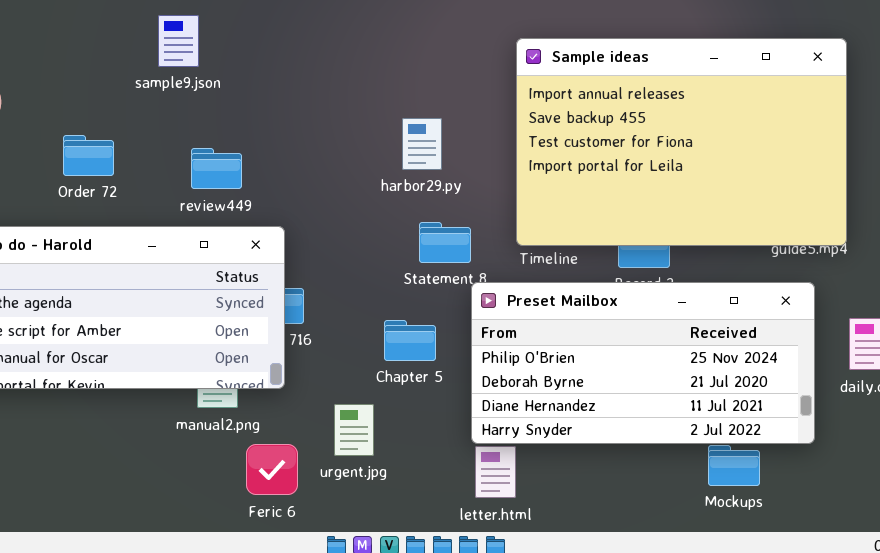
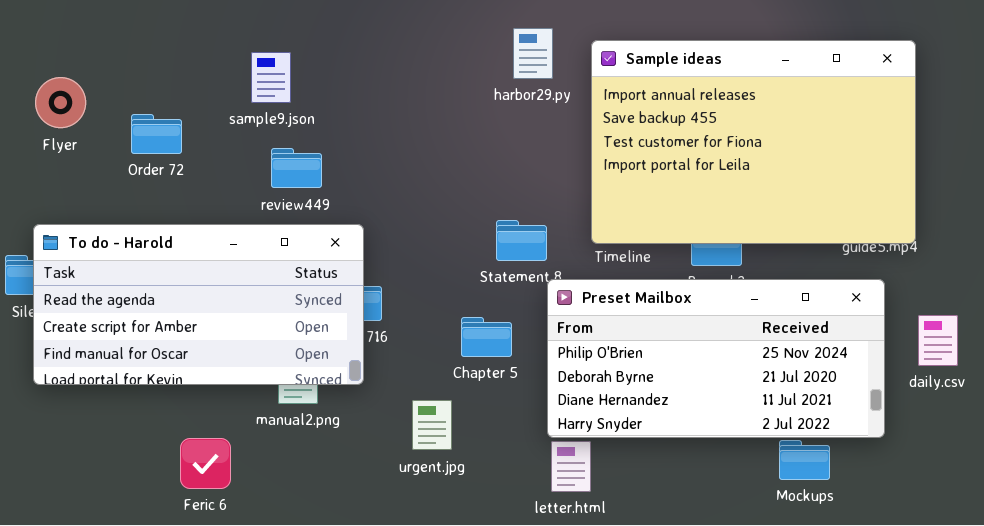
sample9.json: [158,15,199,67] -> [251,52,291,103], moved
harbor29.py: [402,118,442,170] -> [513,28,553,79], moved
Order 72: [63,135,114,176] -> [131,114,182,154], moved
Feric 6: [246,444,298,495] -> [180,438,231,489], moved

